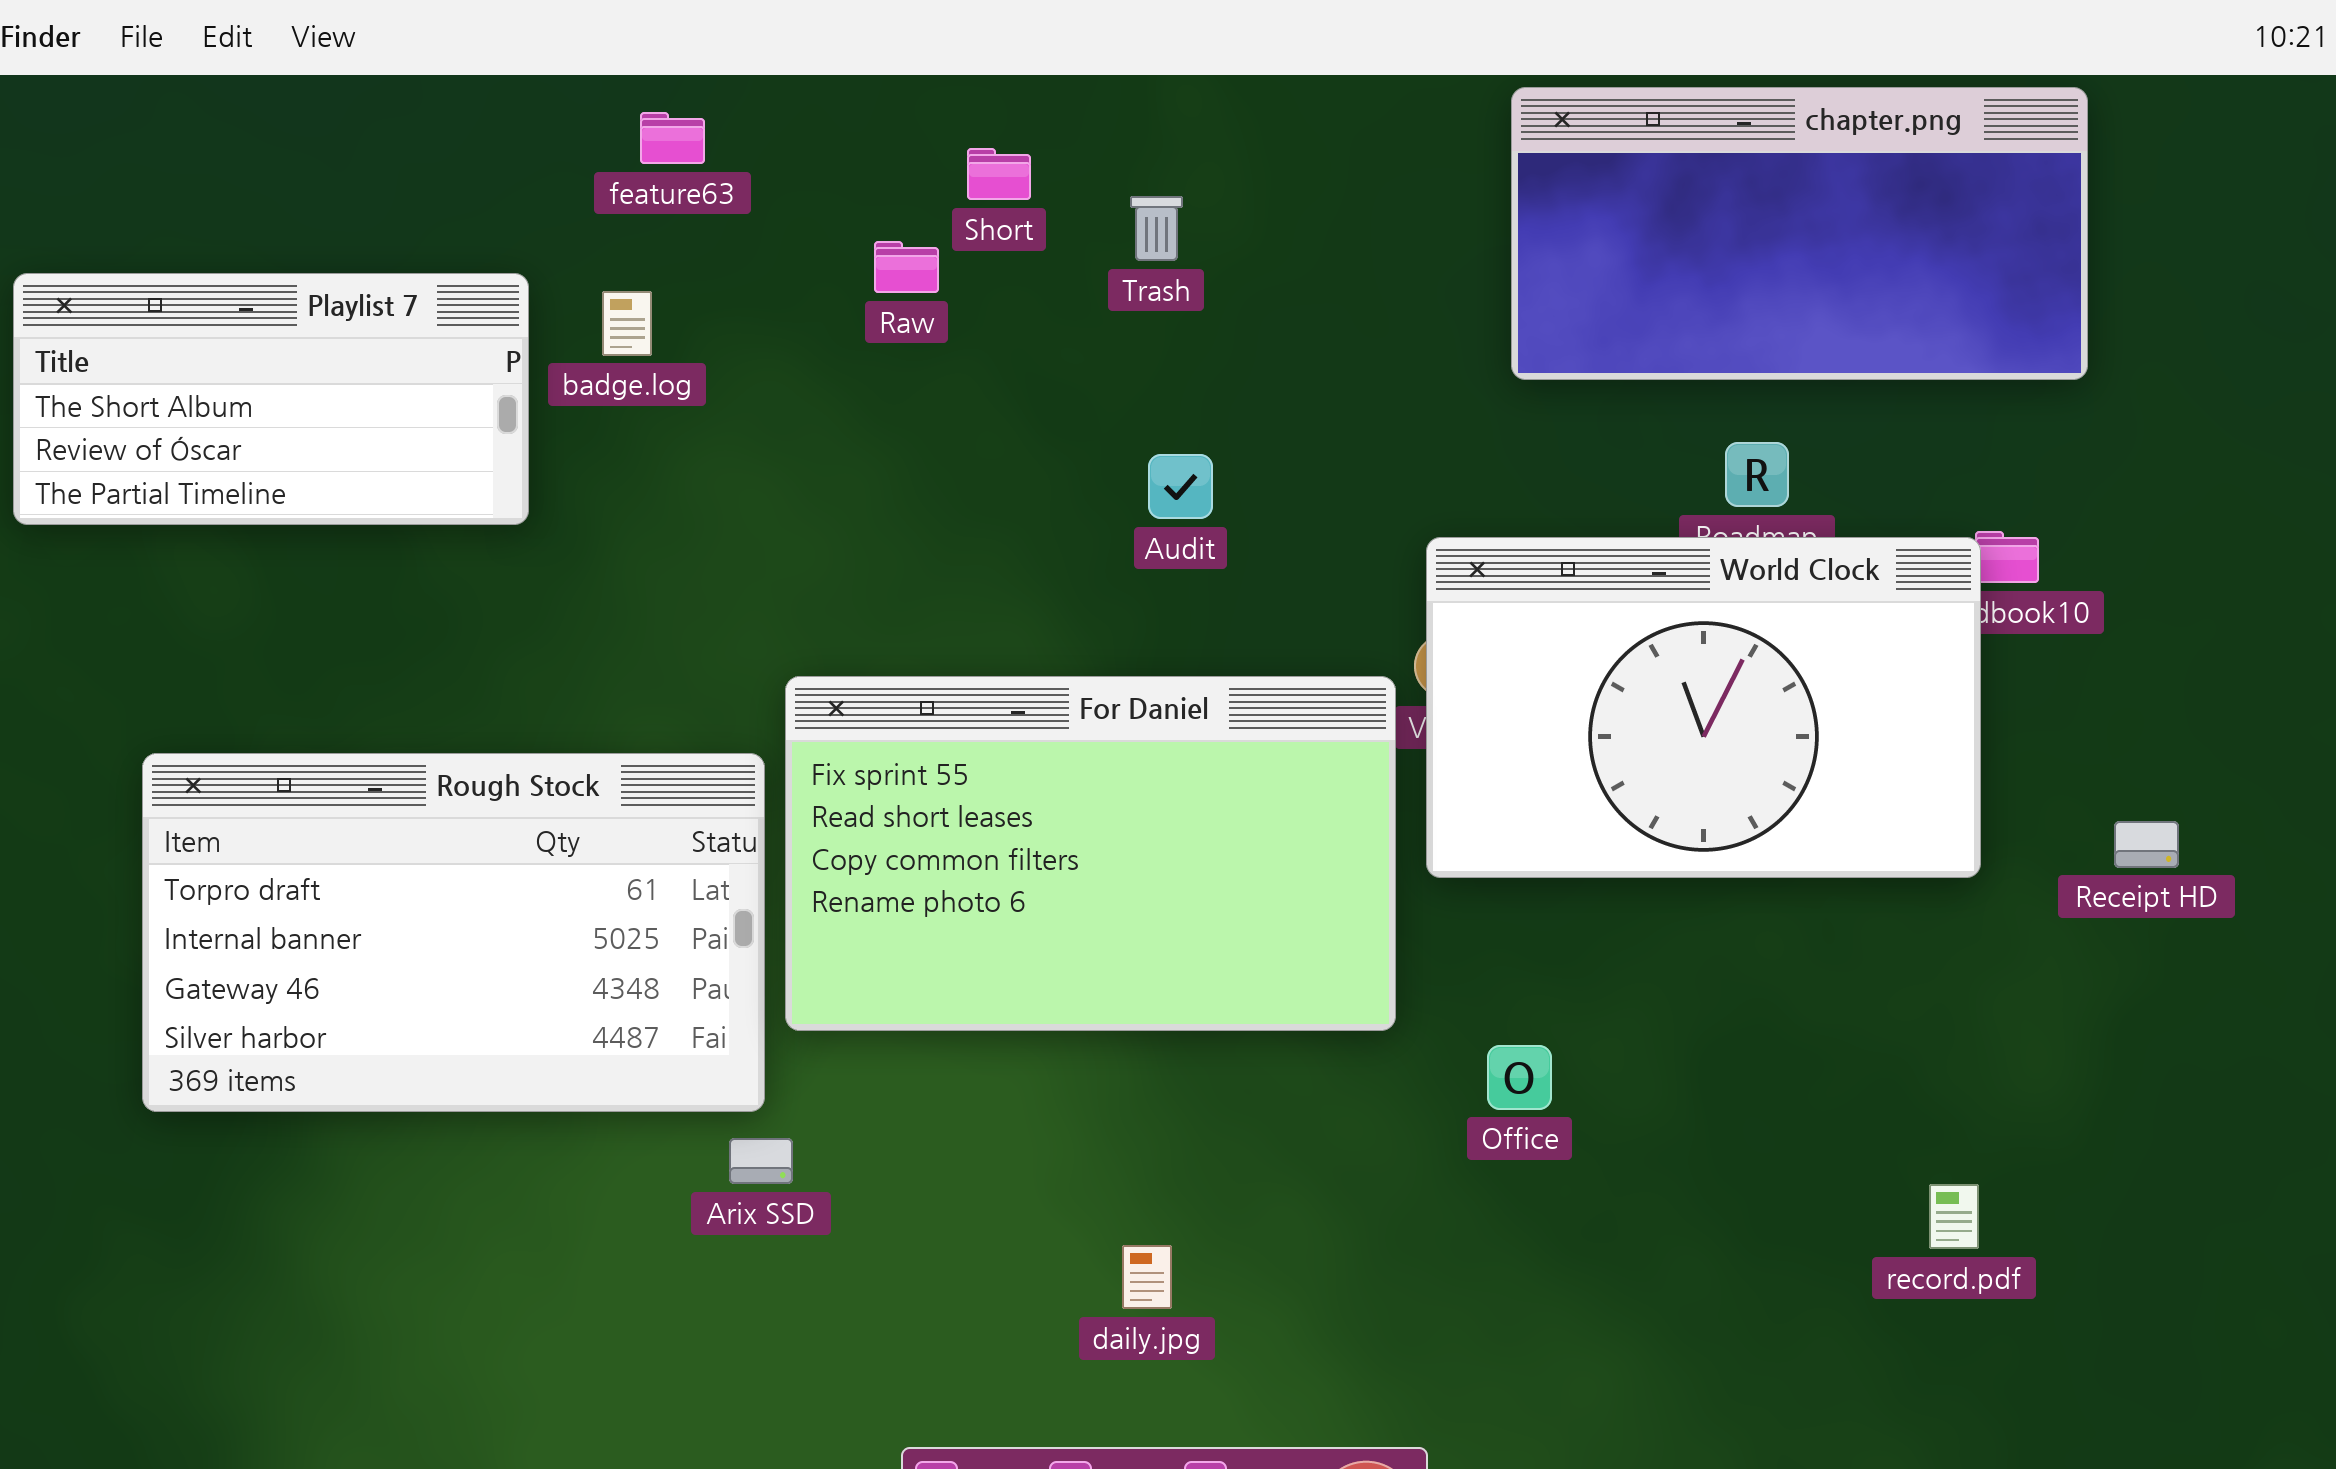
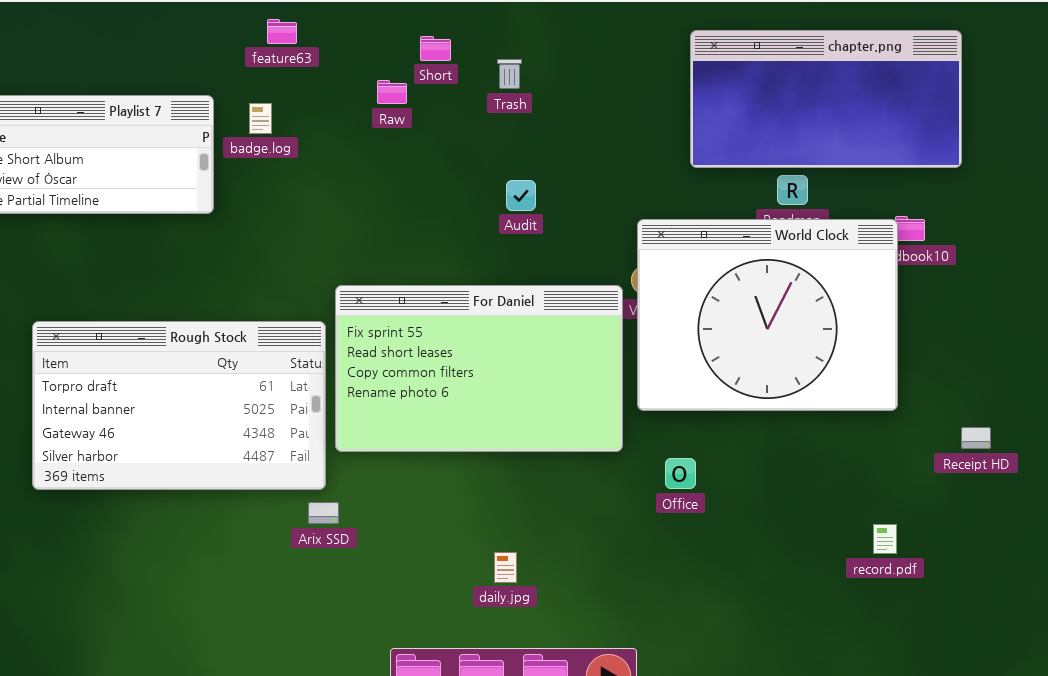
chapter.png: [1511,87,2088,380] -> [690,30,962,168], moved
World Clock: [1426,537,1981,878] -> [637,219,898,411], resized
Receipt HD: [2114,821,2179,868] -> [961,427,991,449], moved

